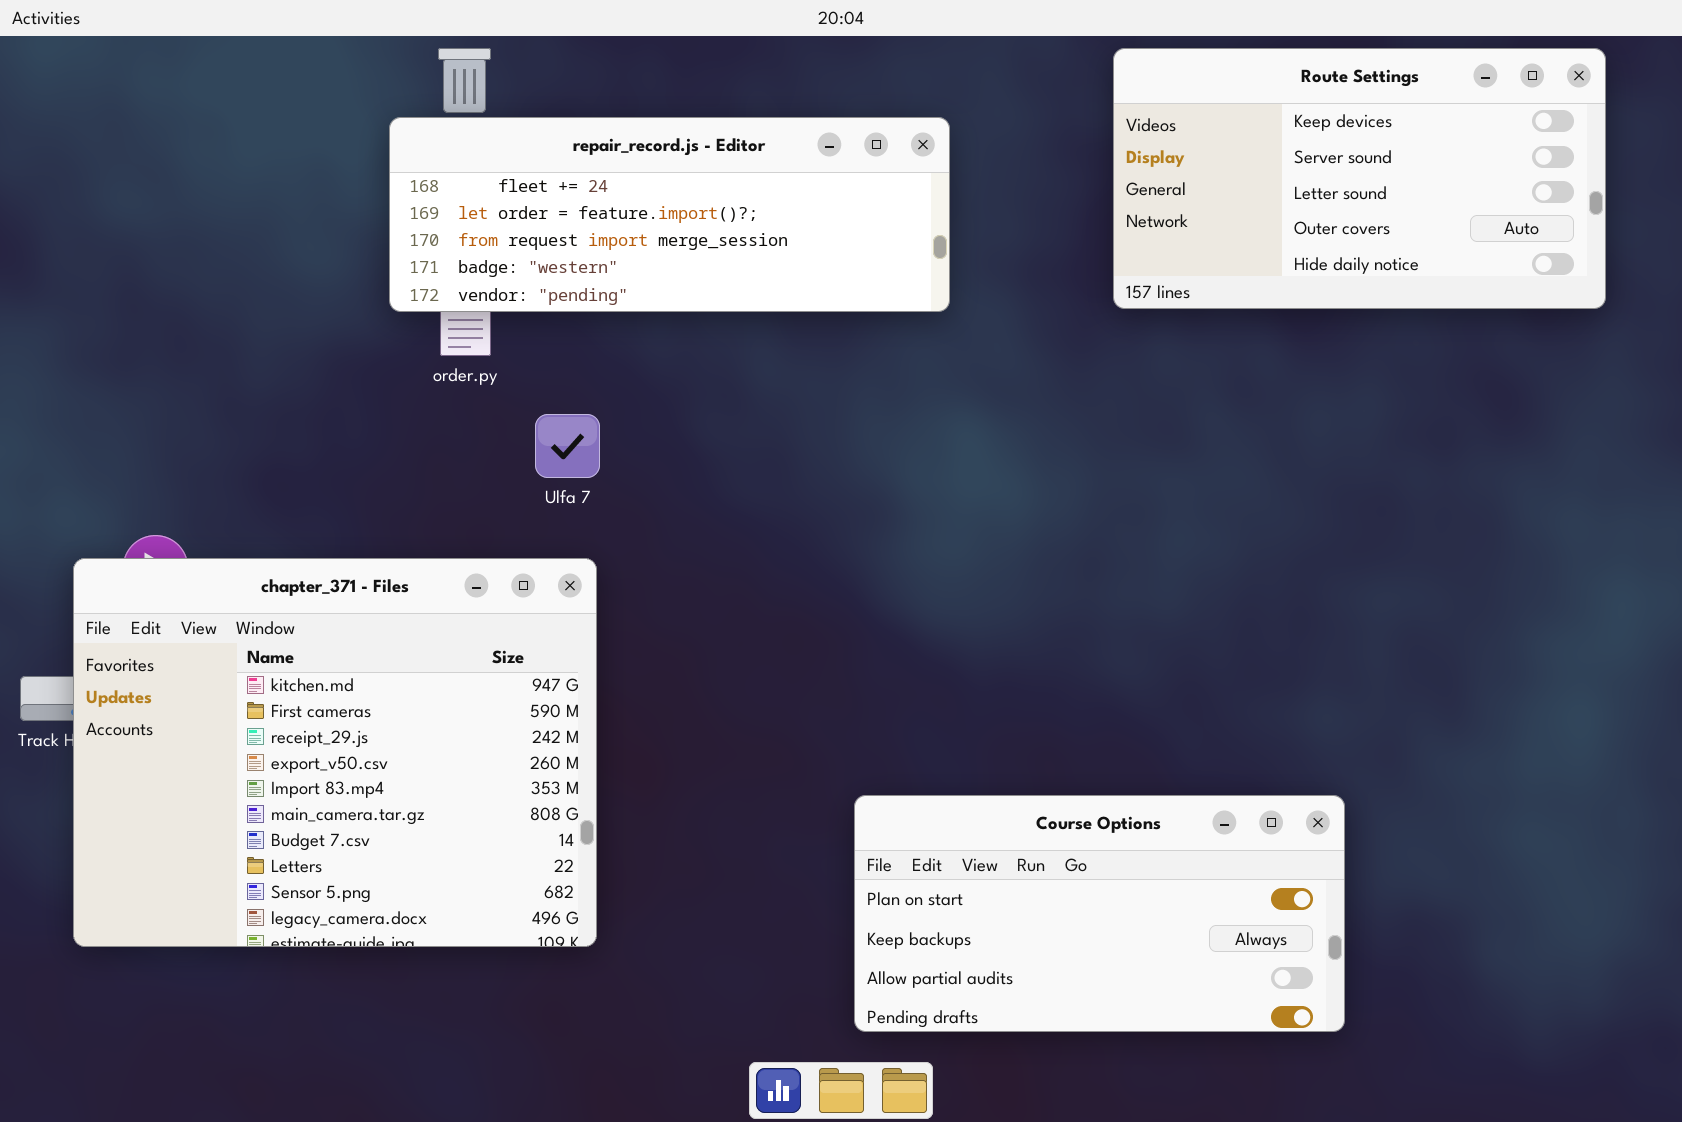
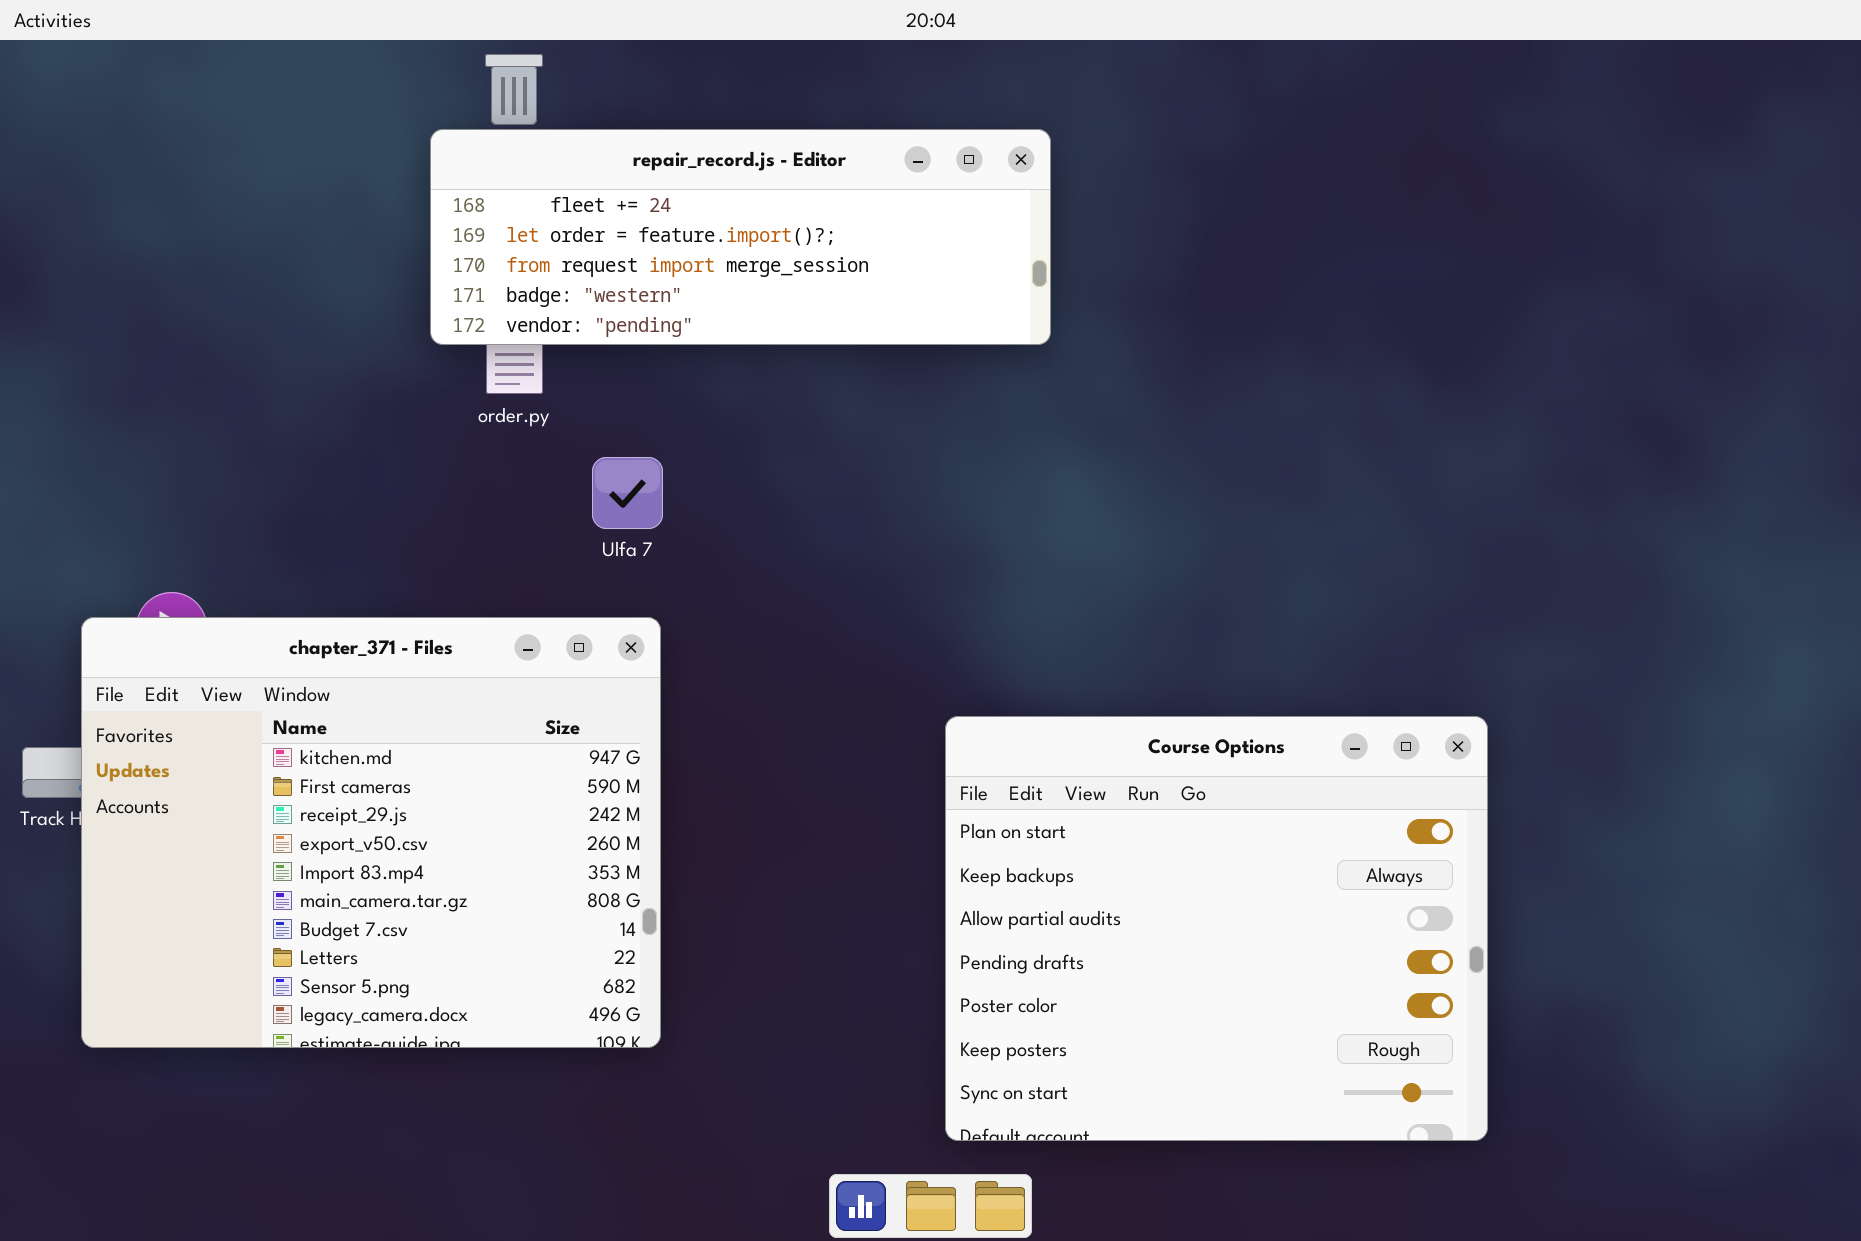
Route Settings: [1113,48,1606,309] -> none, closed
Course Options: [854,795,1345,1032] -> [945,716,1488,1141], resized

